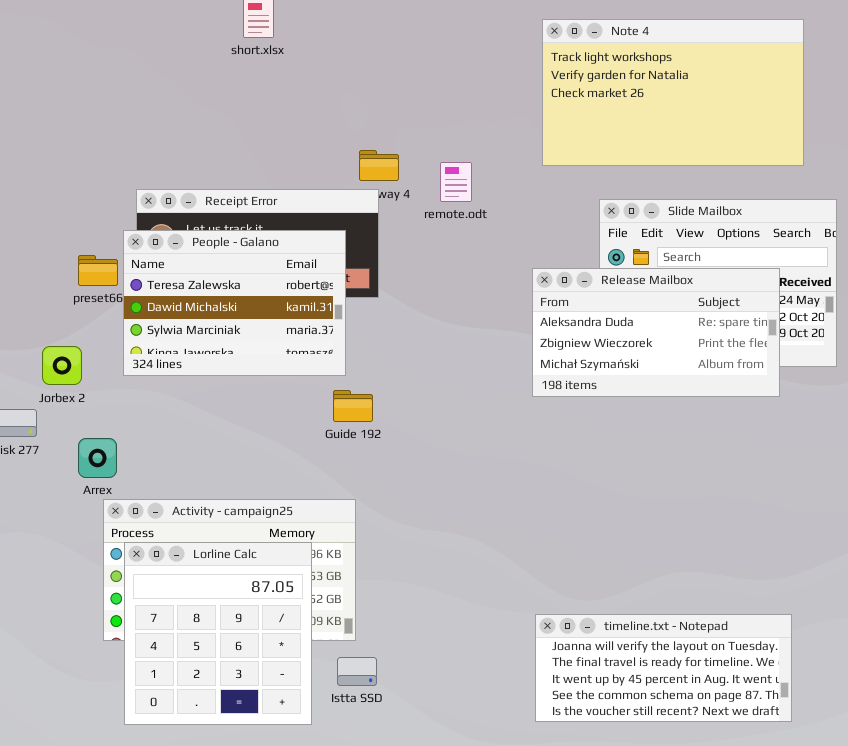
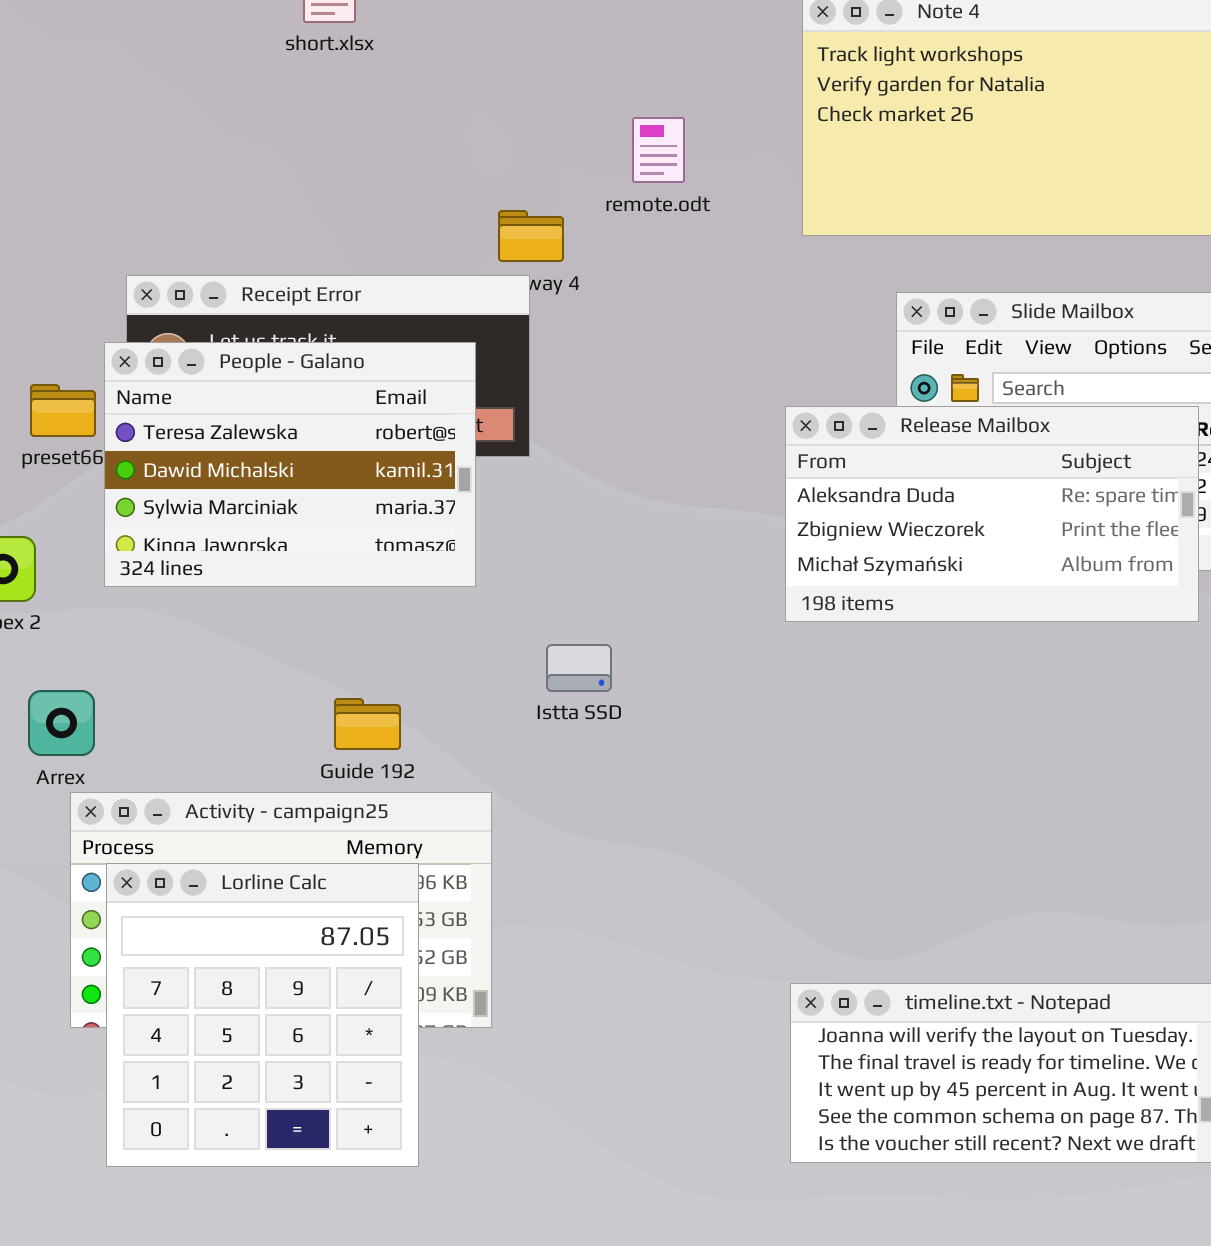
remote.odt: [440,162,472,202] -> [632,117,685,183], moved
Guide 192: [333,390,373,422] -> [334,698,401,750], moved
Istta SSD: [337,657,377,686] -> [546,644,612,692], moved

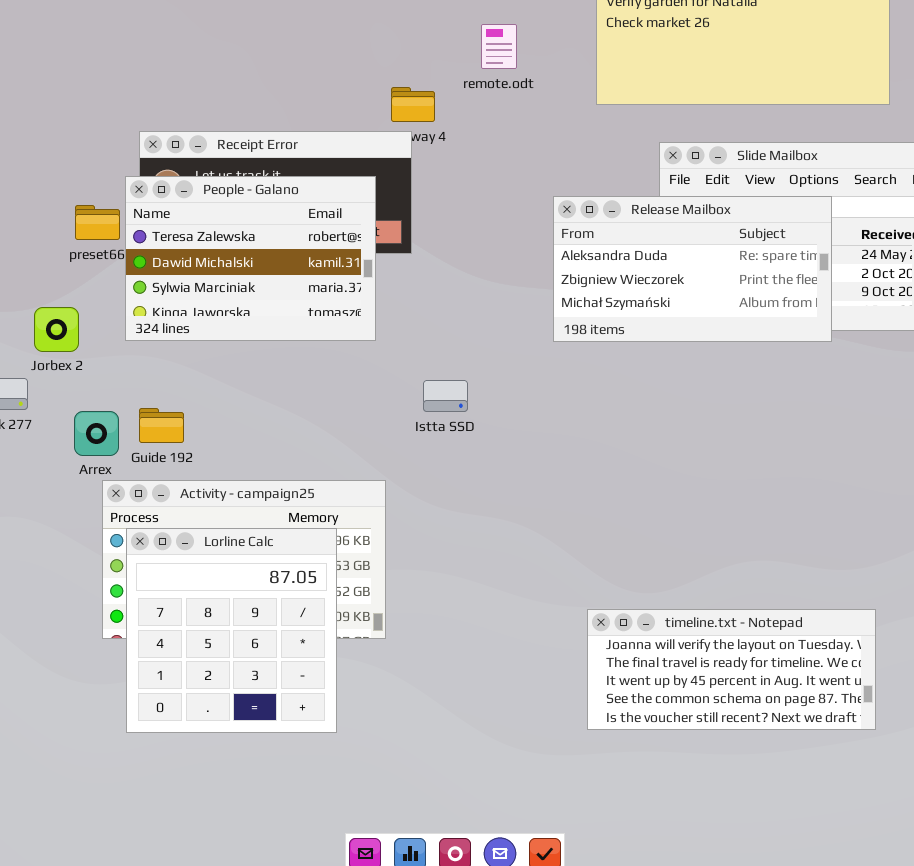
Release Mailbox: [785,406,1199,622] -> [553,196,832,342], moved
Guide 192: [334,698,401,750] -> [139,408,184,443], moved

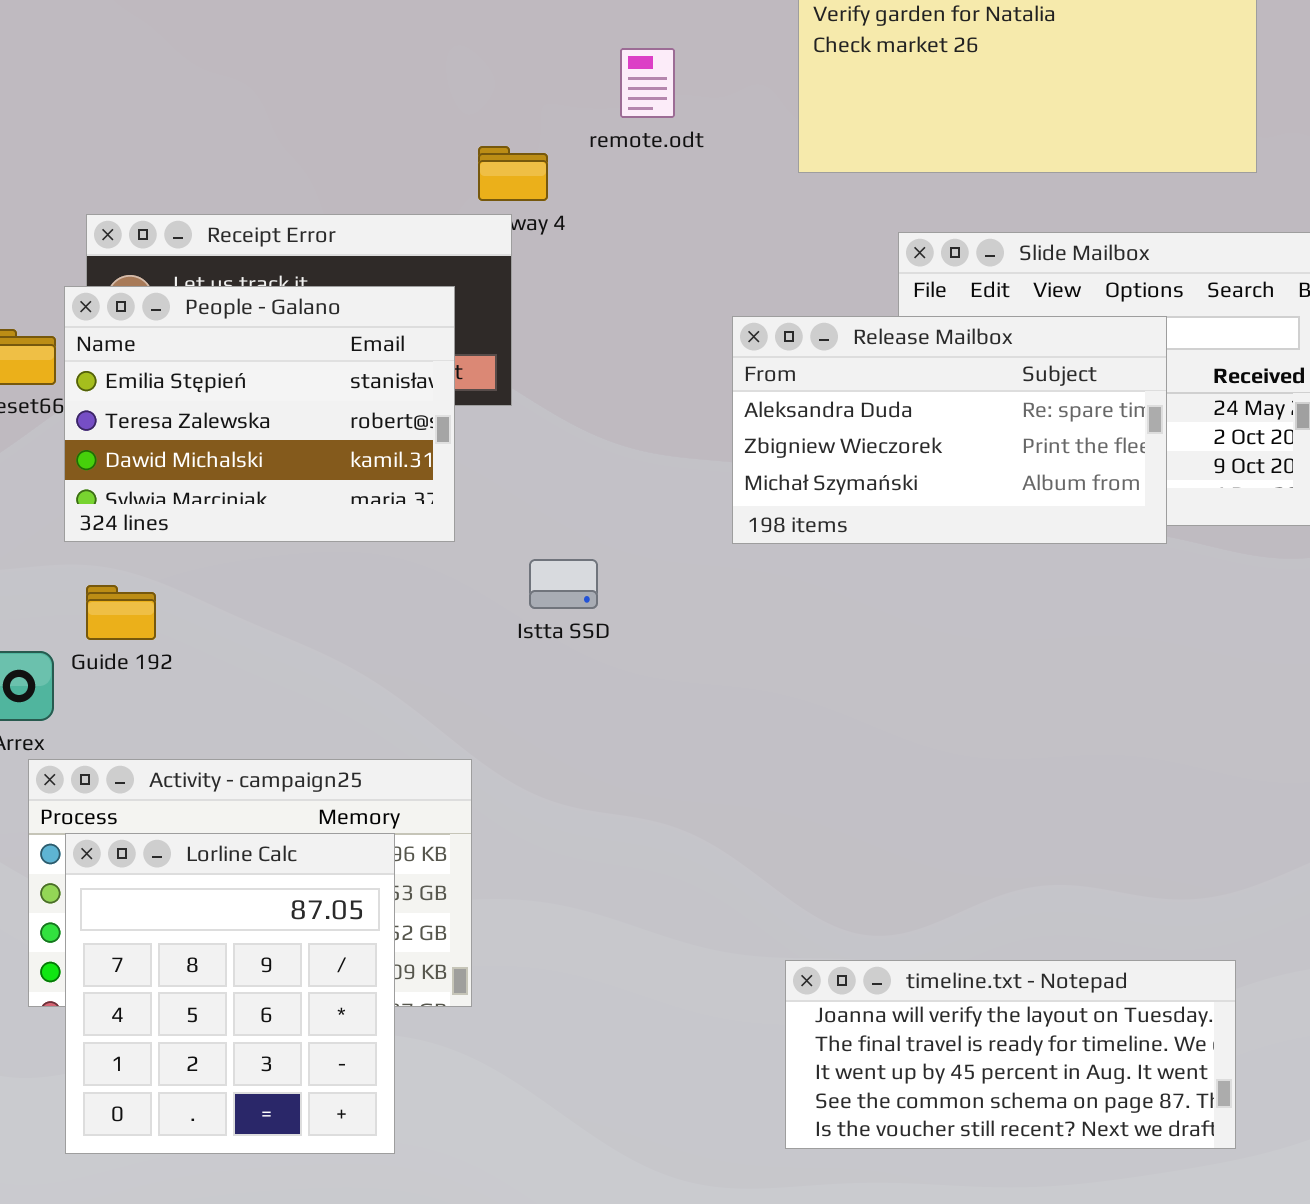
People - Galano: [125,176,376,341] -> [64,286,455,542], scrolled up 1 row
Istta SSD: [423,380,468,412] -> [529,559,598,609], moved
Guide 192: [139,408,184,443] -> [86,585,156,640], moved

